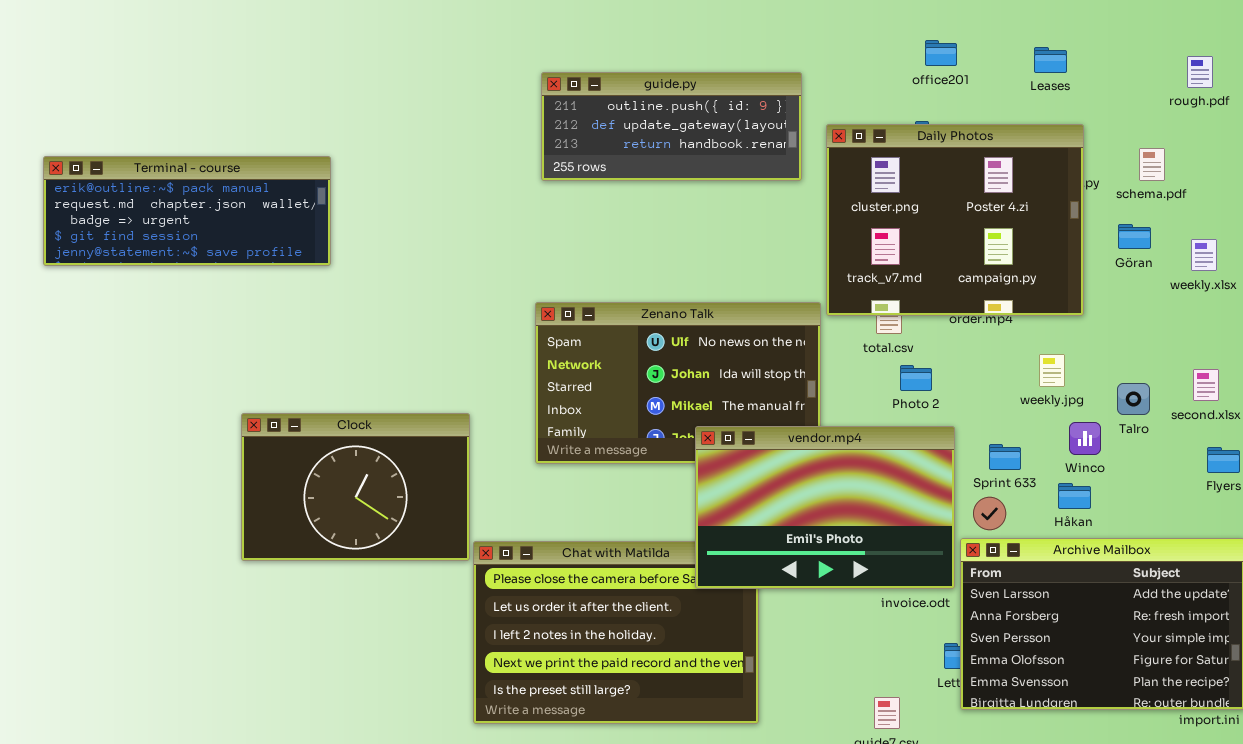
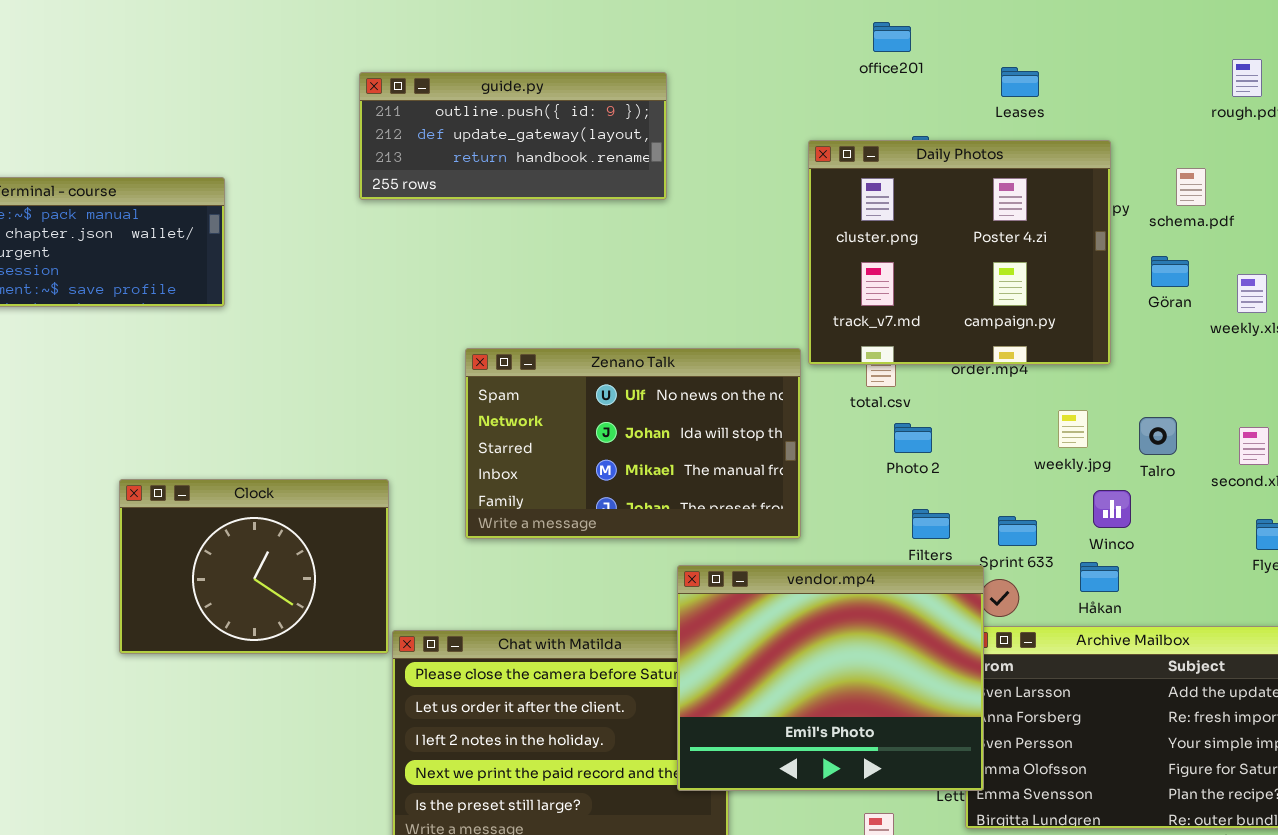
office201: [925,40,957,66] -> [873,22,911,52], moved
Leases: [1034,47,1067,73] -> [1001,67,1039,97], moved
guide.py: [541,72,802,181] -> [359,72,667,200], moved
Talro: [1117,383,1150,415] -> [1139,417,1177,455], moved
vendor.mp4: [695,426,955,589] -> [677,565,984,791], moved, resized

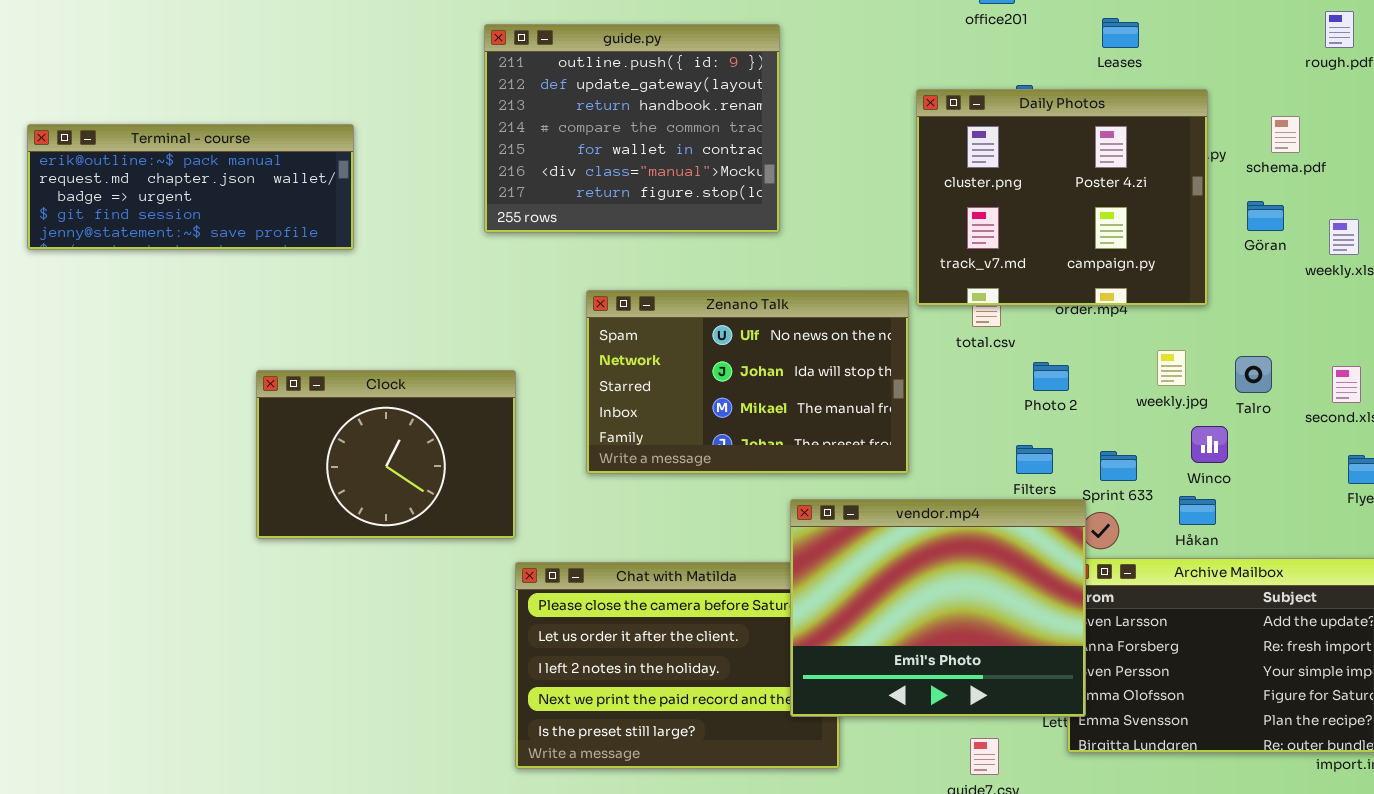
guide.py: [359,72,667,200] -> [484,24,780,233], resized
Photo 2: [894,423,932,453] -> [1033,362,1069,391], moved
Clock: [119,479,389,654] -> [256,370,516,539], moved

